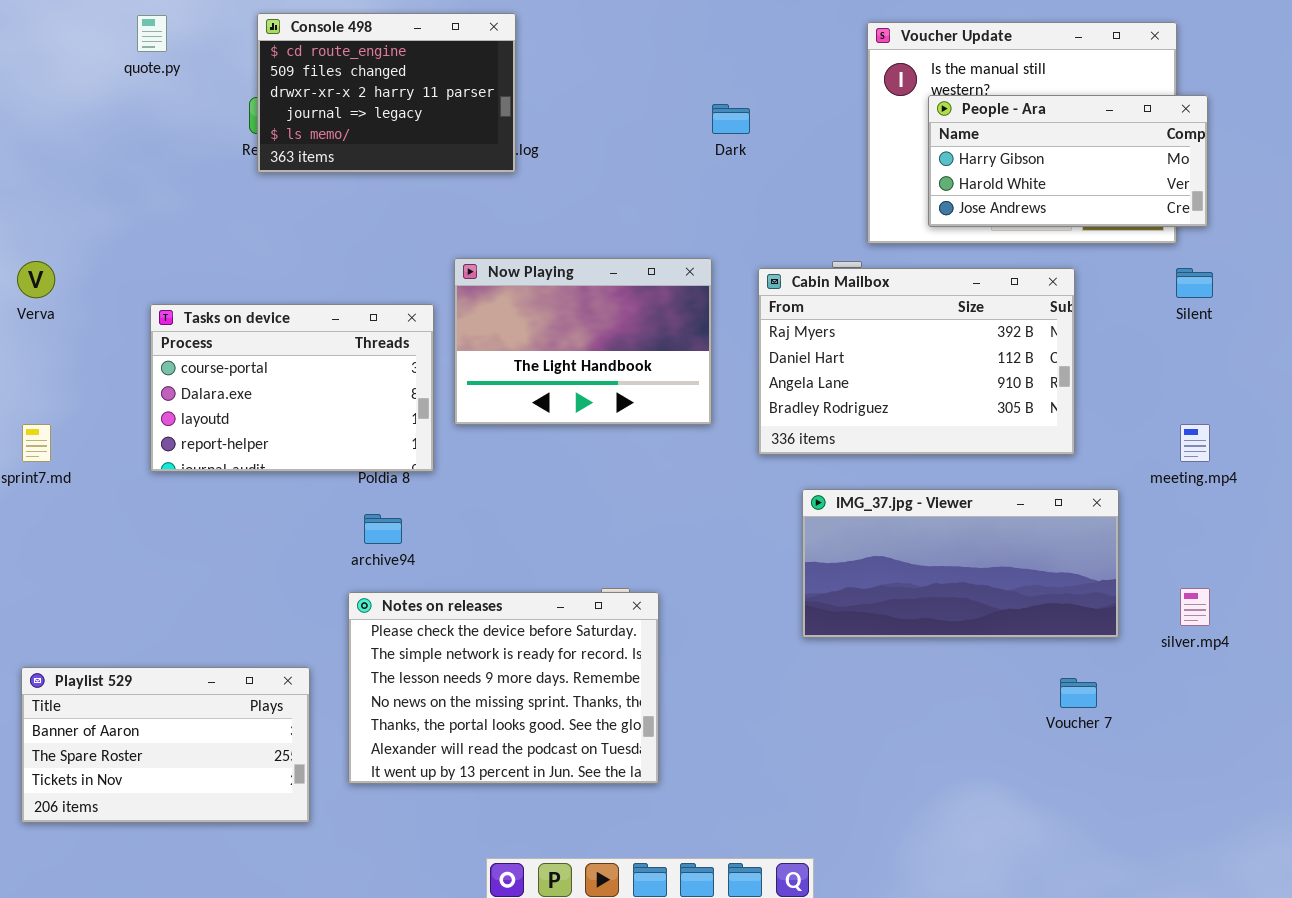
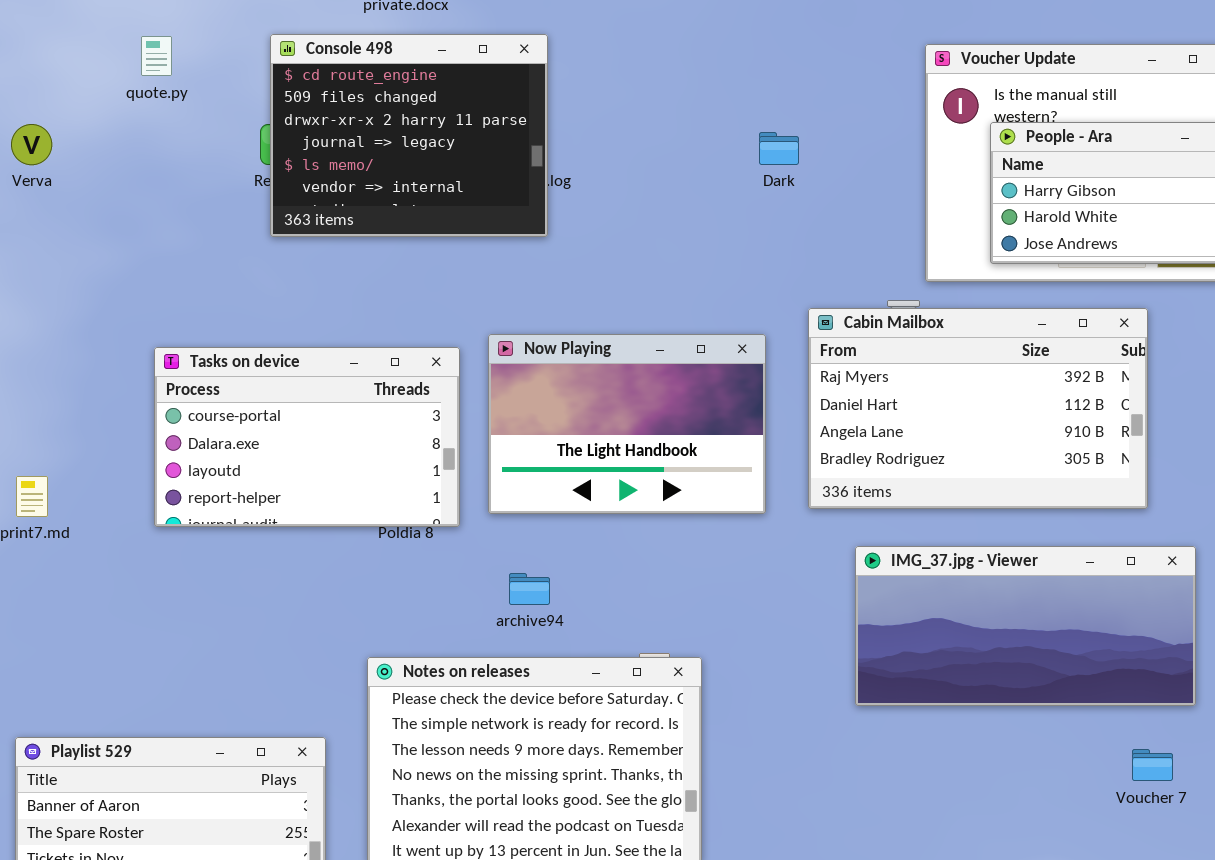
Console 498: [257,13,516,173] -> [270,34,548,237], resized
Now Playing: [454,258,712,425] -> [488,334,766,514], moved
Verva: [17,261,55,298] -> [11,124,52,165], moved
archive94: [364,514,402,544] -> [509,573,550,605], moved

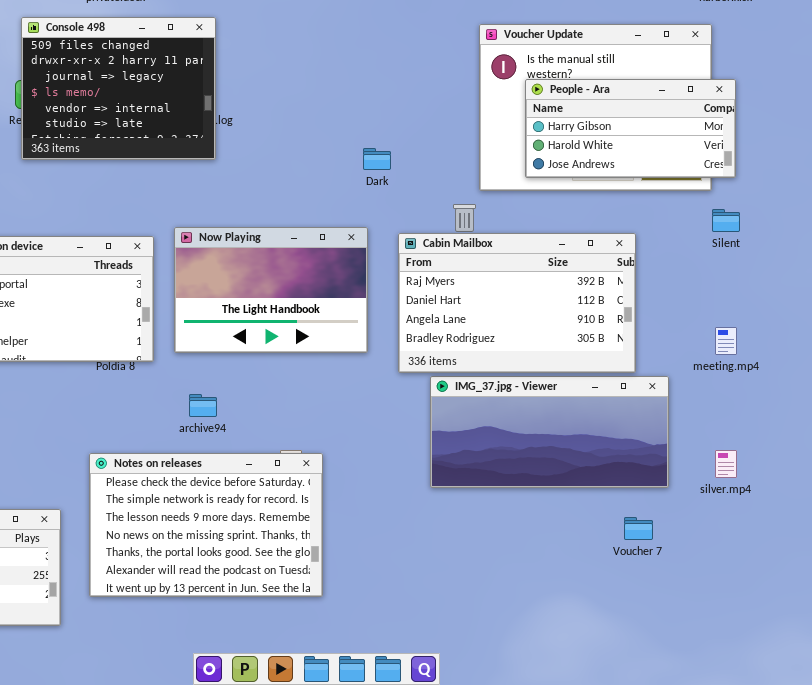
Console 498: [270,34,548,237] -> [21,17,216,160], scrolled down 1 row
Dark: [759,132,799,165] -> [363,148,391,170], moved
Cabin Mailbox: [808,308,1148,509] -> [398,233,636,373], moved

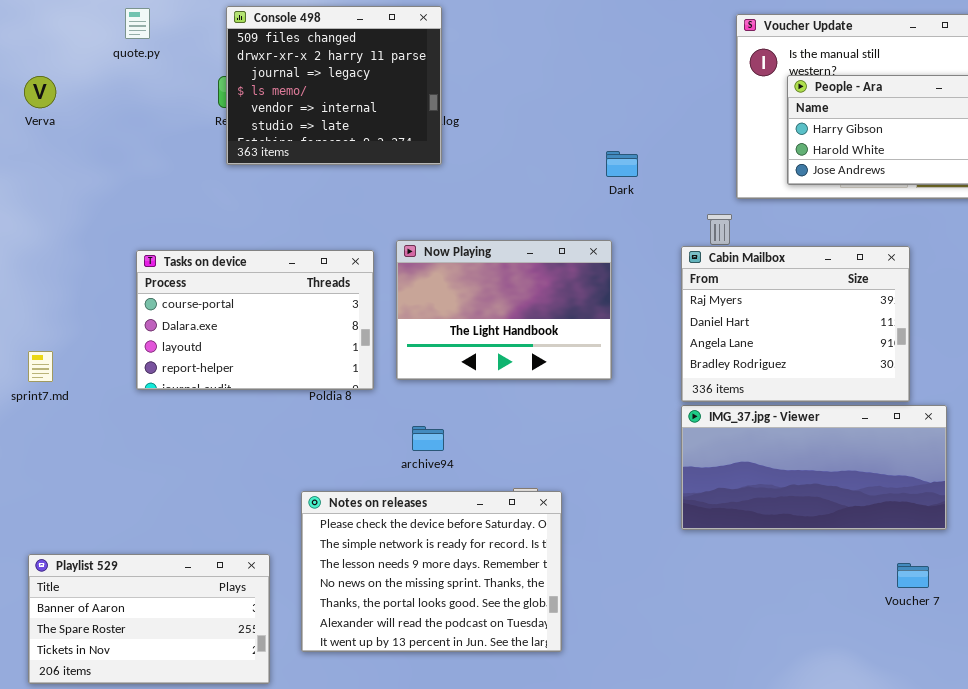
Cabin Mailbox: [398,233,636,373] -> [681,246,910,402], resized

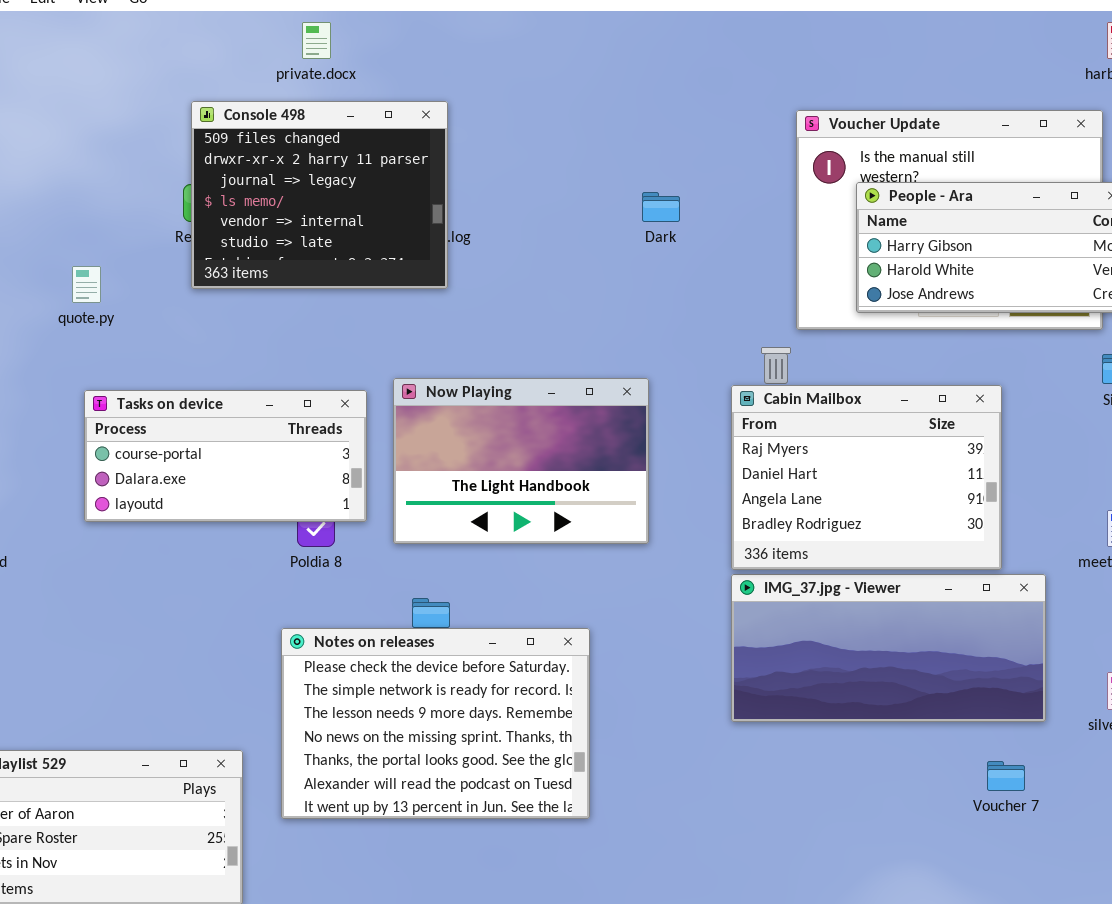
quote.py: [125,8,150,39] -> [72,266,101,303], moved
Dark: [606,151,638,177] -> [642,192,680,222], moved
Tasks on device: [136,250,374,390] -> [84,390,367,522], resized
Notes on releases: [301,491,562,652] -> [281,628,590,819], moved

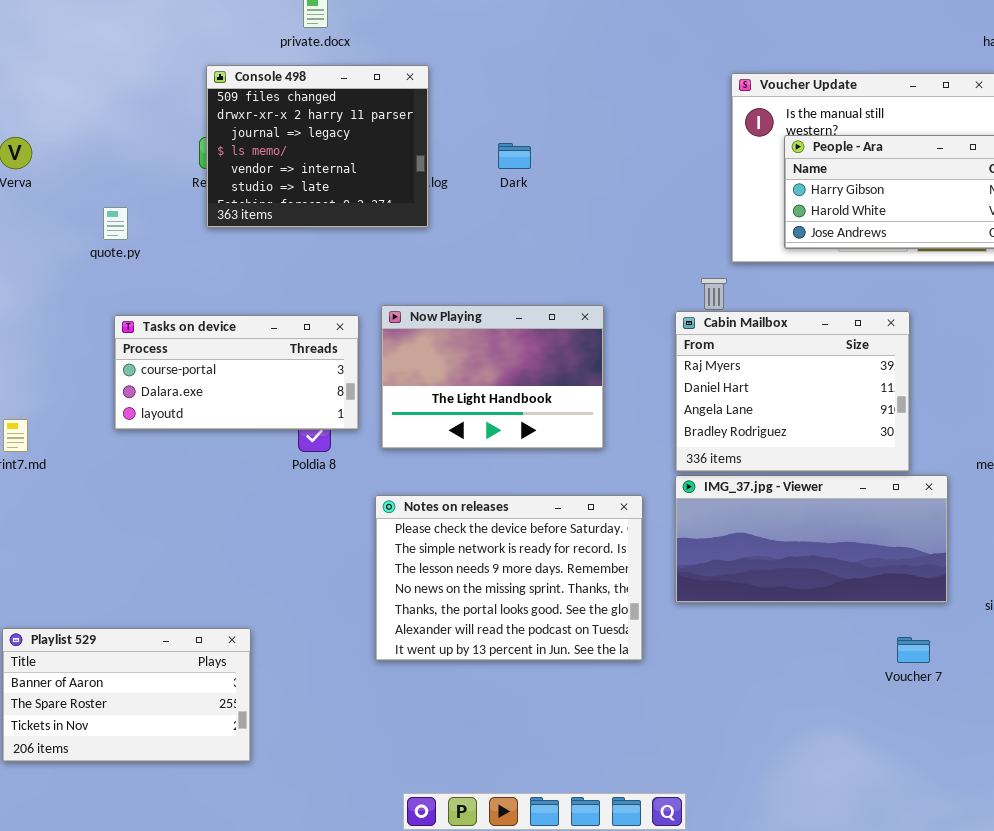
Dark: [642,192,680,222] -> [498,143,531,169], moved
Notes on releases: [281,628,590,819] -> [375,495,643,661], moved

